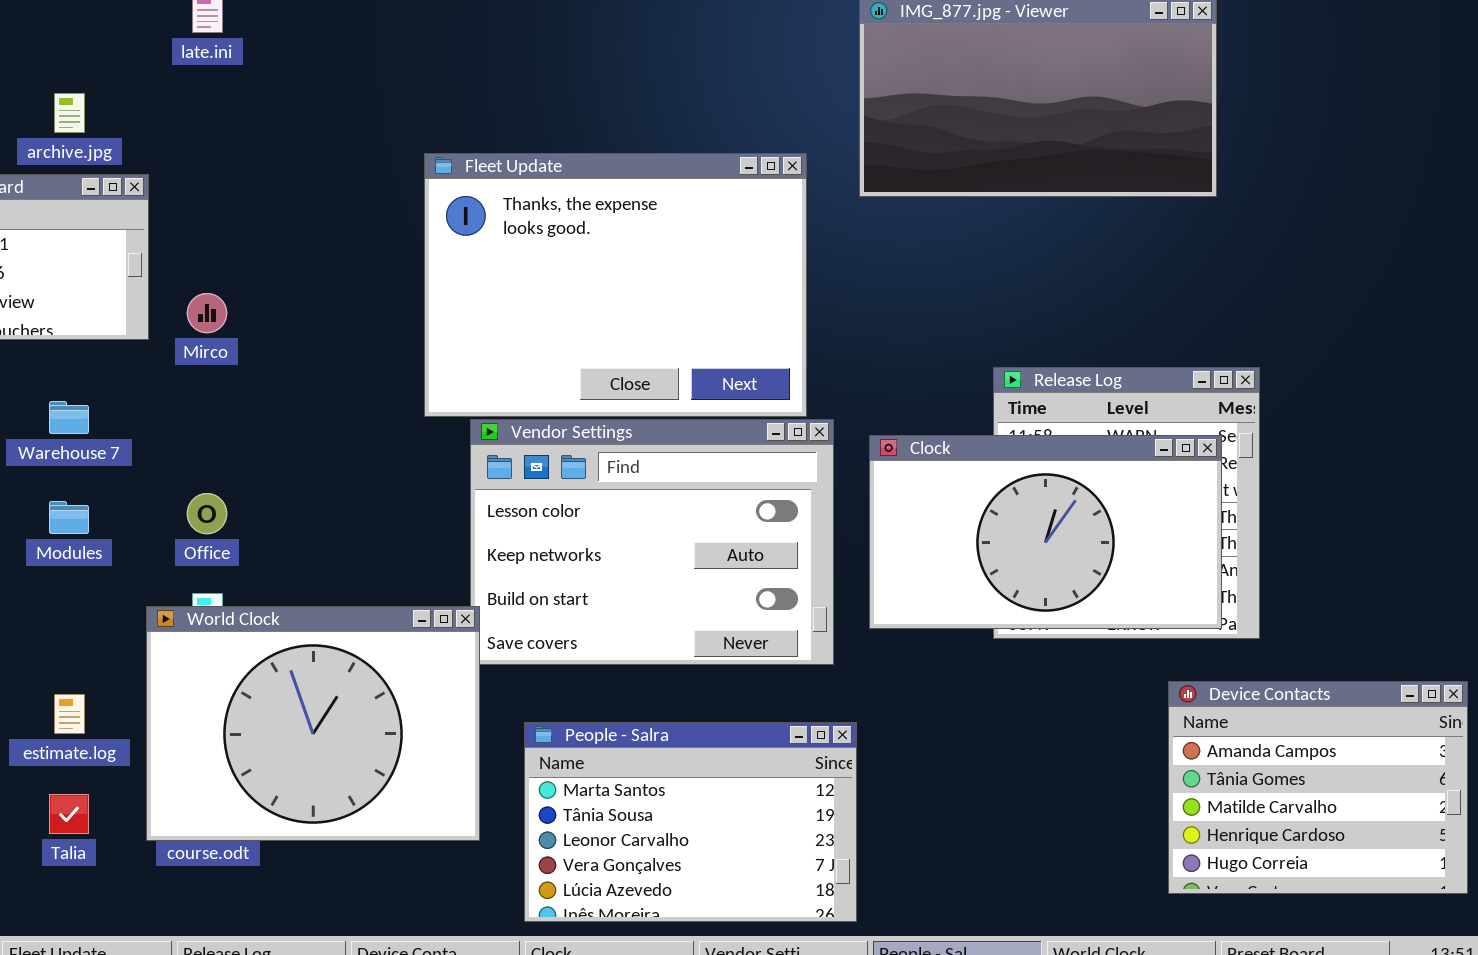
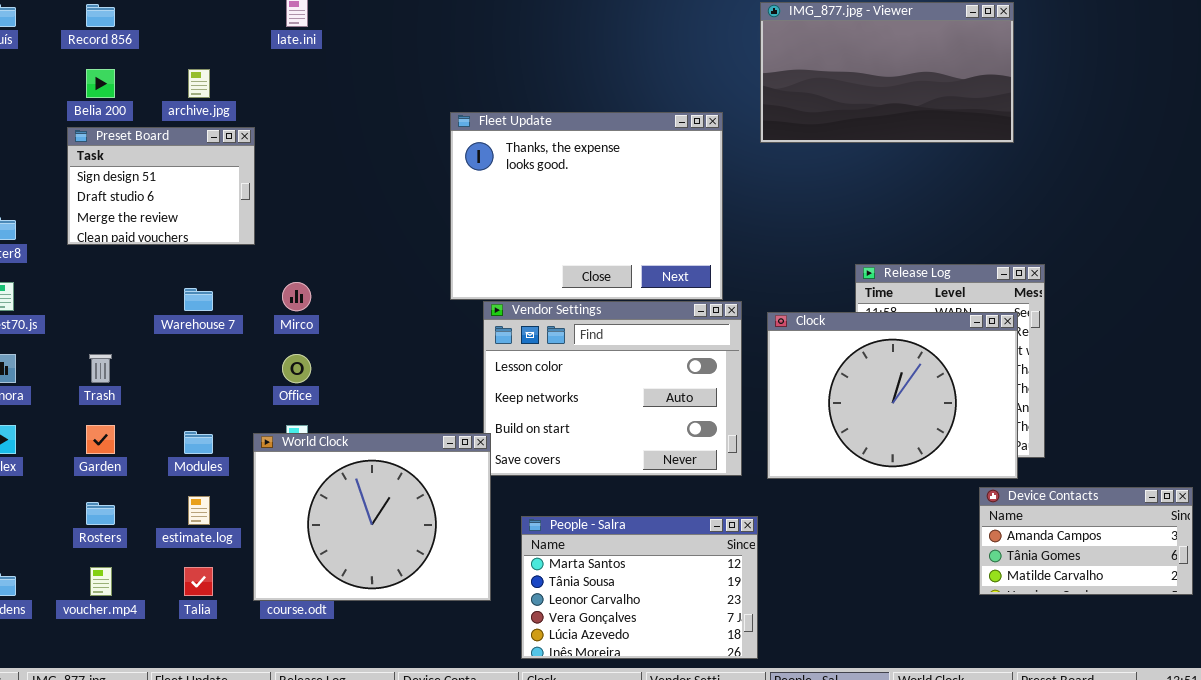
Mirco: [187,293,227,333] -> [282,282,311,311], moved
Clock: [869,435,1222,629] -> [767,312,1018,479], resized
Modules: [49,501,89,534] -> [184,431,213,454], moved
Device Contacts: [1168,681,1468,894] -> [979,487,1193,595], resized

